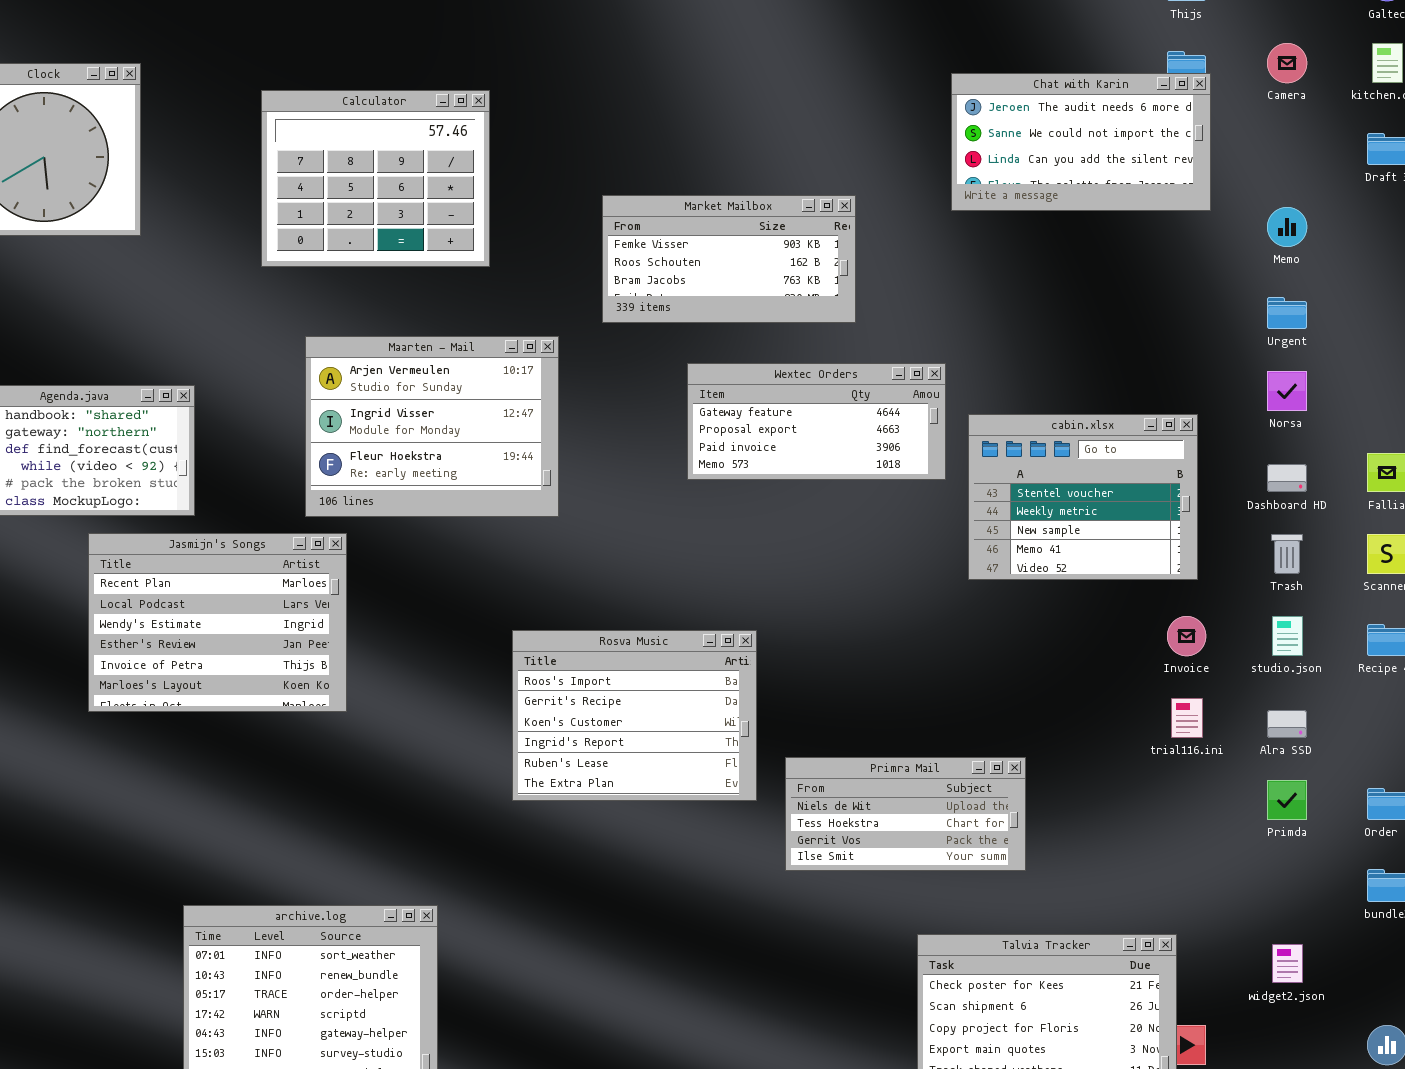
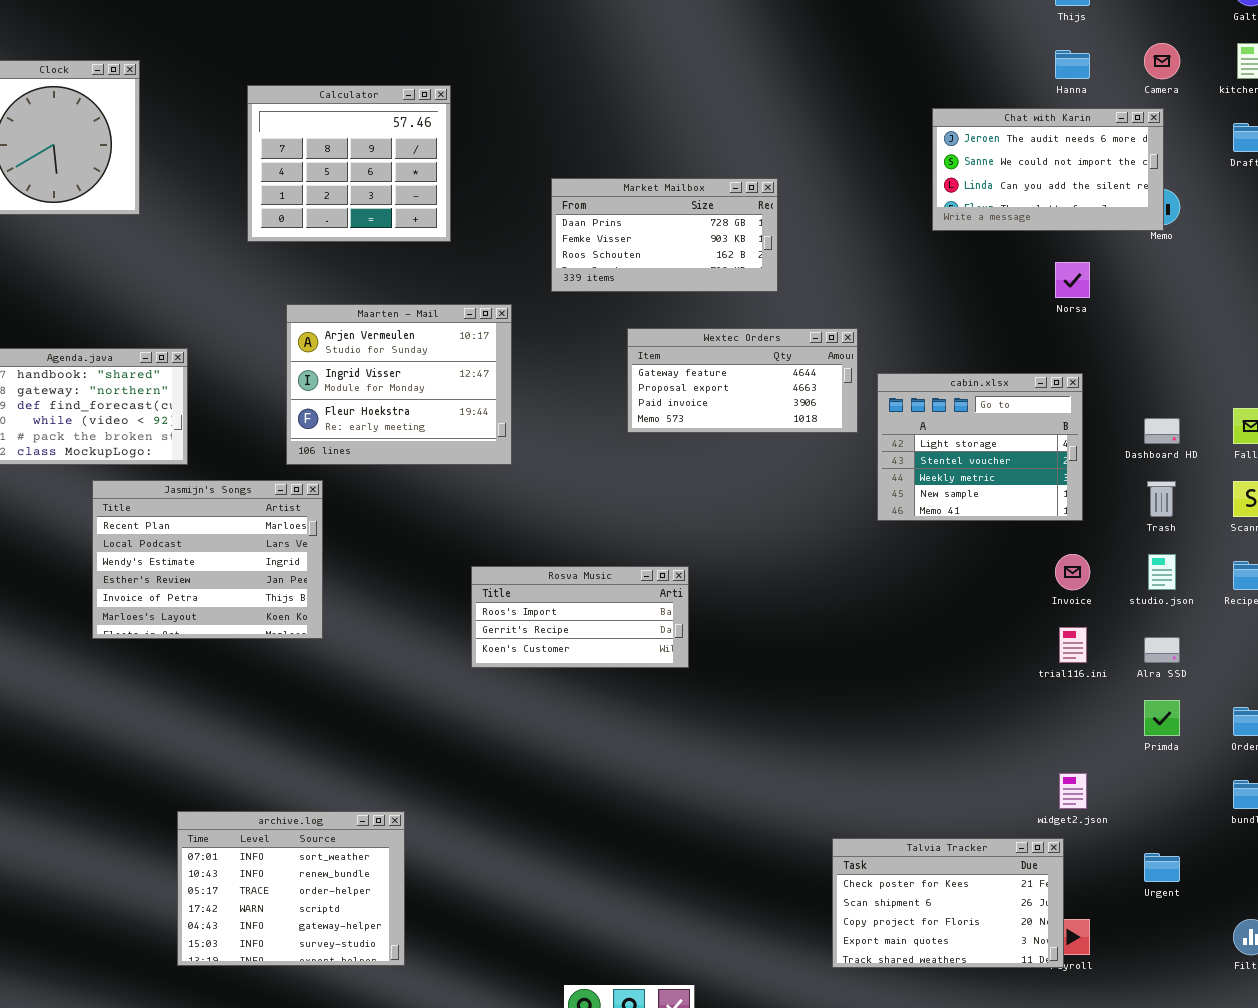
Chat with Karin: [951,73,1211,211] -> [932,108,1164,231], moved
Market Mailbox: [602,195,856,323] -> [551,178,778,292], scrolled up 1 row
Urgent: [1267,297,1307,329] -> [1144,853,1180,882], moved
Norsa: [1267,371,1307,411] -> [1055,262,1090,298], moved
cabin.xlsx: [968,414,1198,580] -> [877,373,1083,521], scrolled up 1 row
Rosva Music: [512,630,757,801] -> [471,566,689,668], resized
Primra Mail: [785,757,1026,871] -> none, closed
widget2.json: [1272,944,1303,983] -> [1059,773,1087,809], moved

